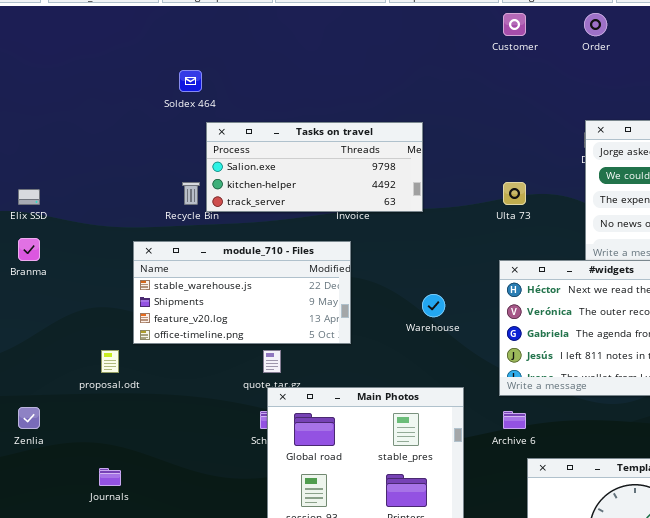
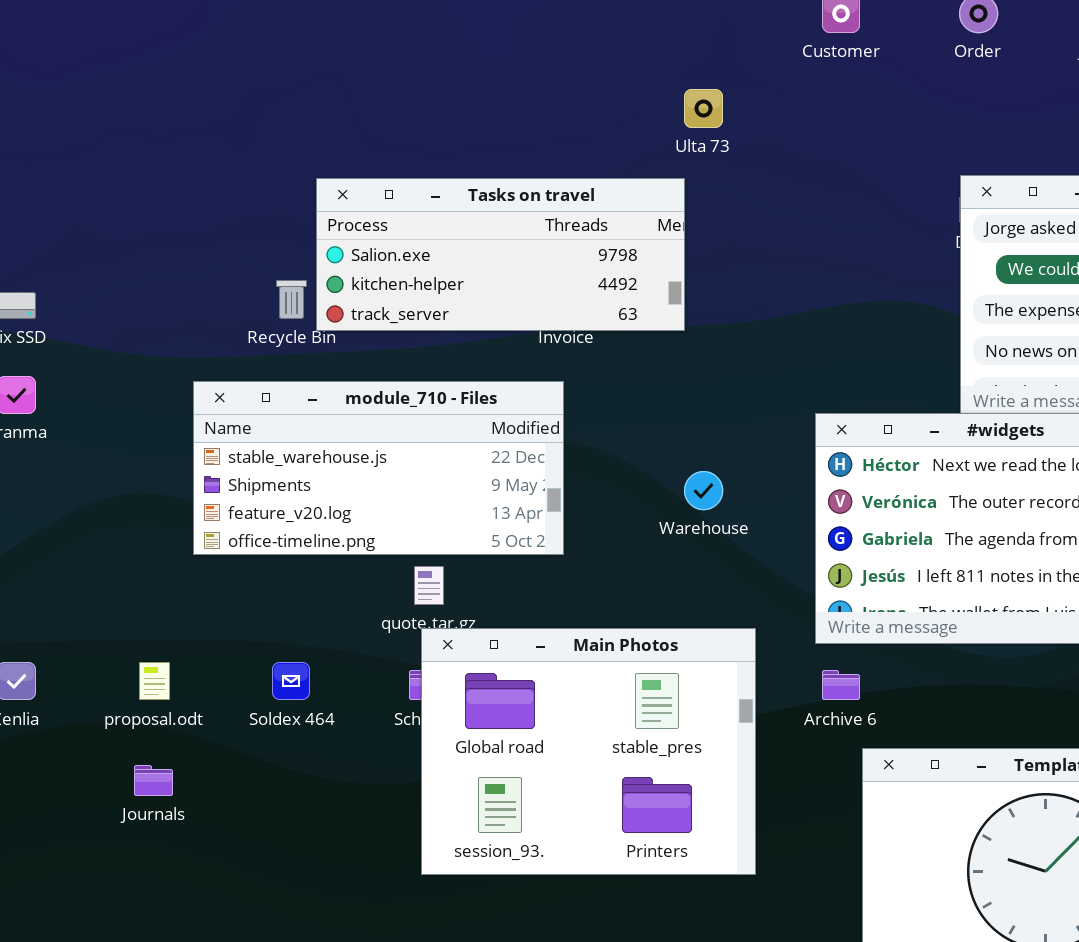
Soldex 464: [179,70,202,92] -> [272,662,310,700], moved
Ulta 73: [503,182,526,205] -> [684,89,723,128], moved
proposal.odt: [101,350,119,373] -> [139,662,170,700], moved

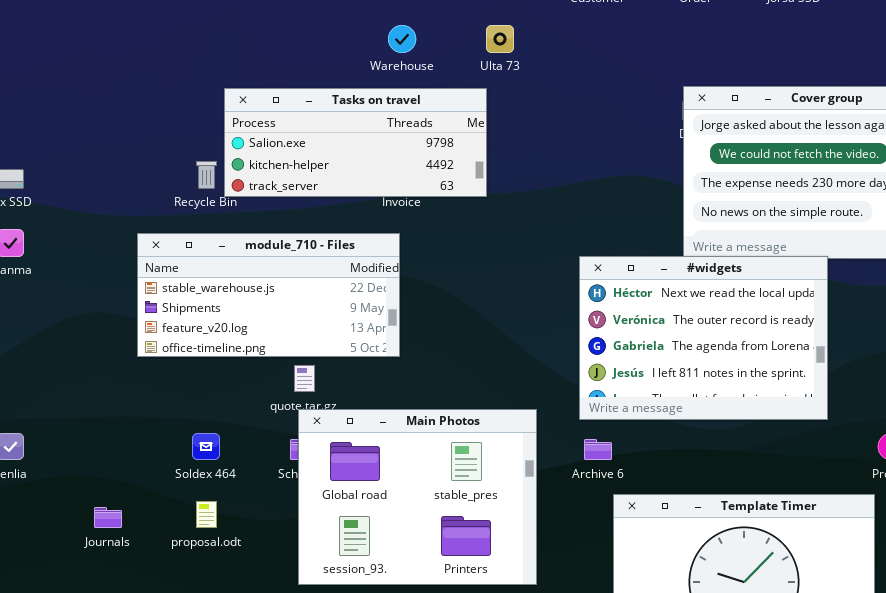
Warehouse: [684,471,723,510] -> [388,25,416,53], moved
proposal.odt: [139,662,170,700] -> [196,501,217,528], moved

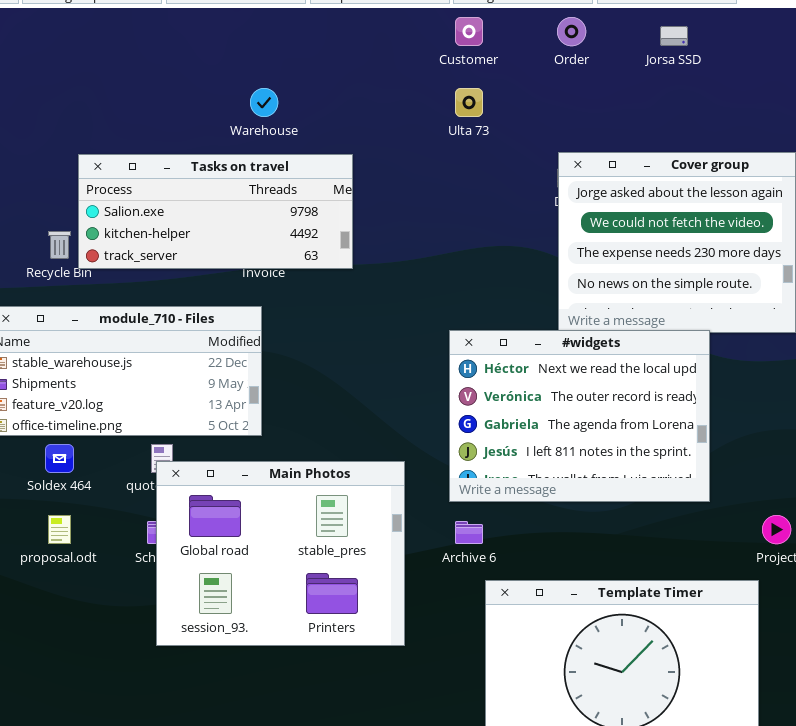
Ulta 73: [486,25,514,53] -> [455,88,483,117], moved
Main Photos: [298,409,537,585] -> [156,461,405,646], moved
Soldex 464: [192,433,220,460] -> [45,444,74,473], moved
proposal.odt: [196,501,217,528] -> [48,515,71,544], moved

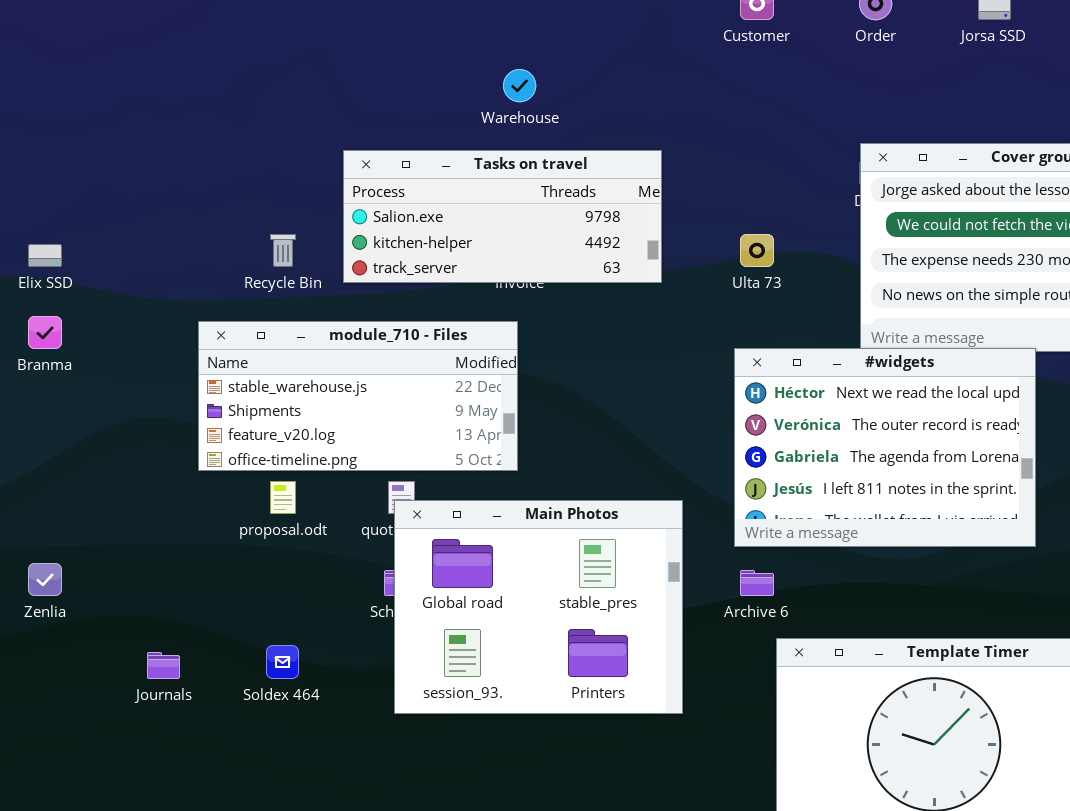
Ulta 73: [455,88,483,117] -> [740,234,774,267], moved
Tasks on travel: [78,154,353,269] -> [343,150,662,283], moved
Soldex 464: [45,444,74,473] -> [266,645,299,679], moved
proposal.odt: [48,515,71,544] -> [270,481,296,514], moved

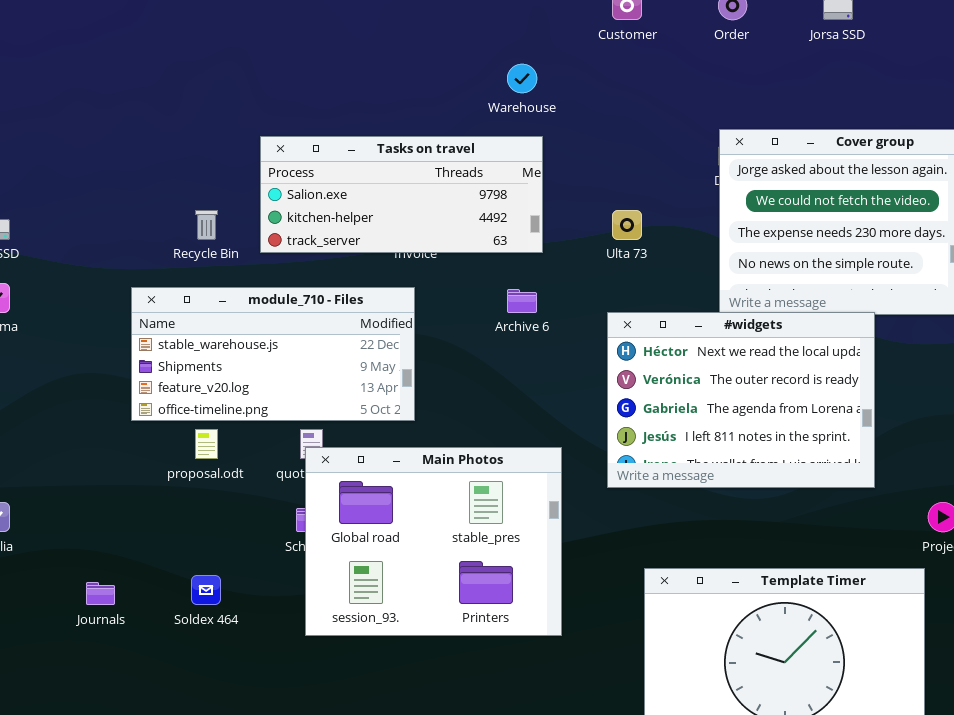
Warehouse: [503,69,536,102] -> [507,64,537,93], moved
Archive 6: [740,570,774,596] -> [507,289,537,313], moved

